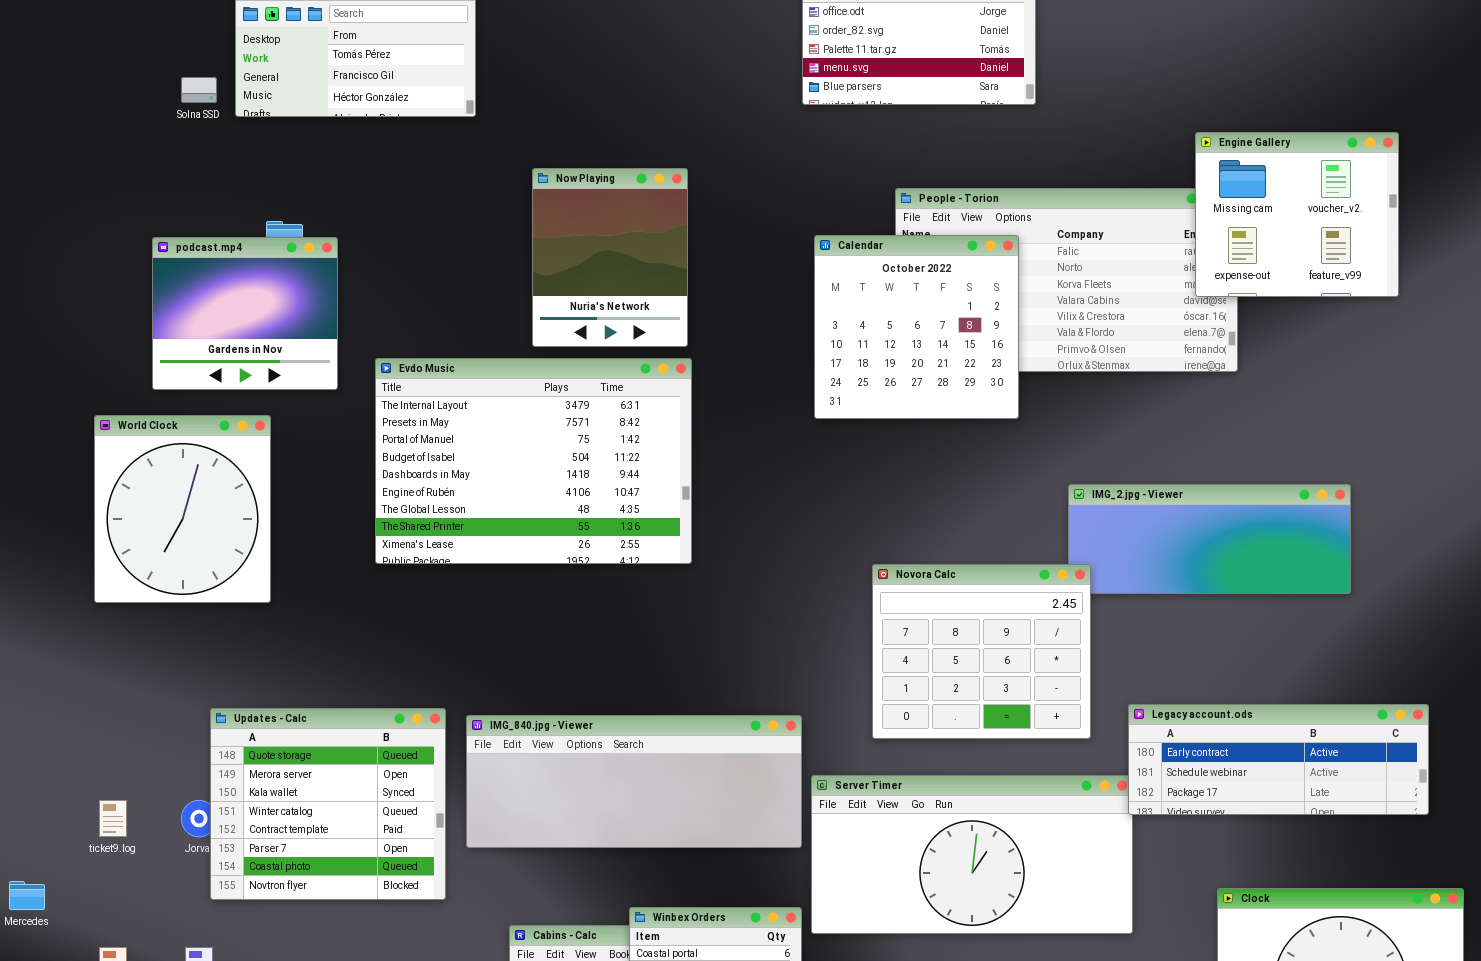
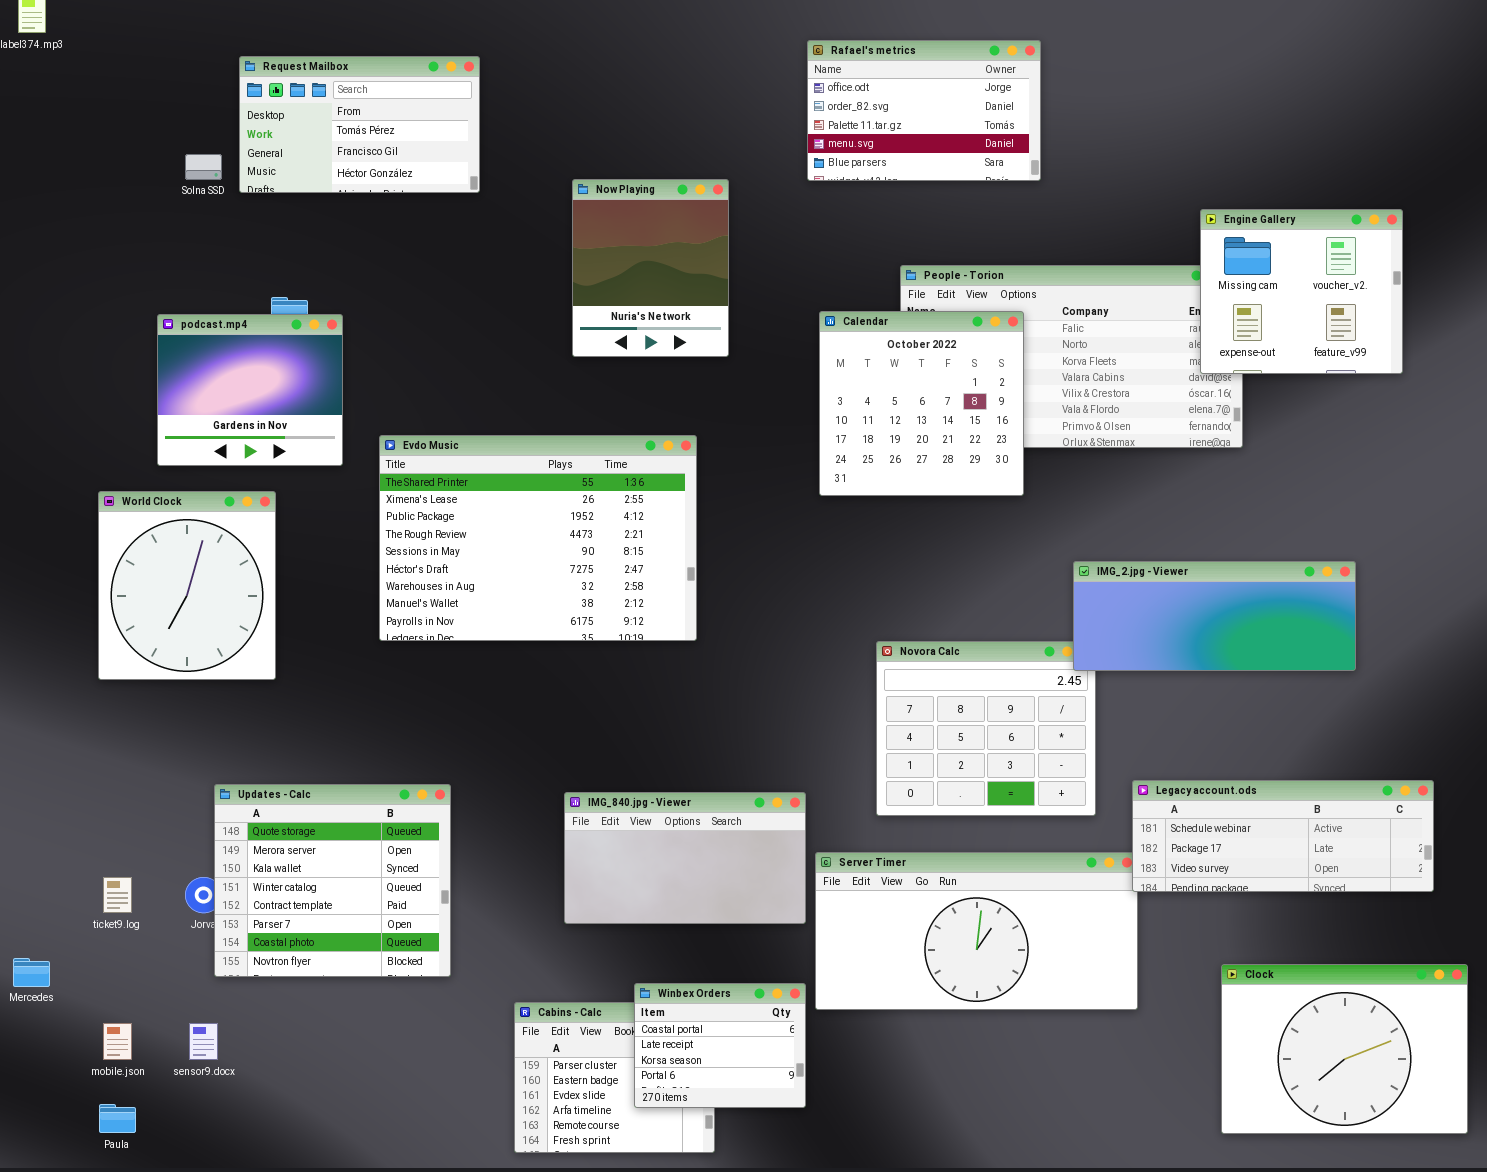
Now Playing: [532,168,688,347] -> [572,179,729,357], moved
Evdo Music: [375,358,692,564] -> [379,435,697,641], scrolled down 7 rows
IMG_2.jpg - Viewer: [1068,484,1351,594] -> [1073,561,1356,671], raised
Legacy account.ods: [1128,704,1429,815] -> [1132,780,1434,892], scrolled down 1 row
IMG_840.jpg - Viewer: [466,715,802,848] -> [564,792,806,924], resized

